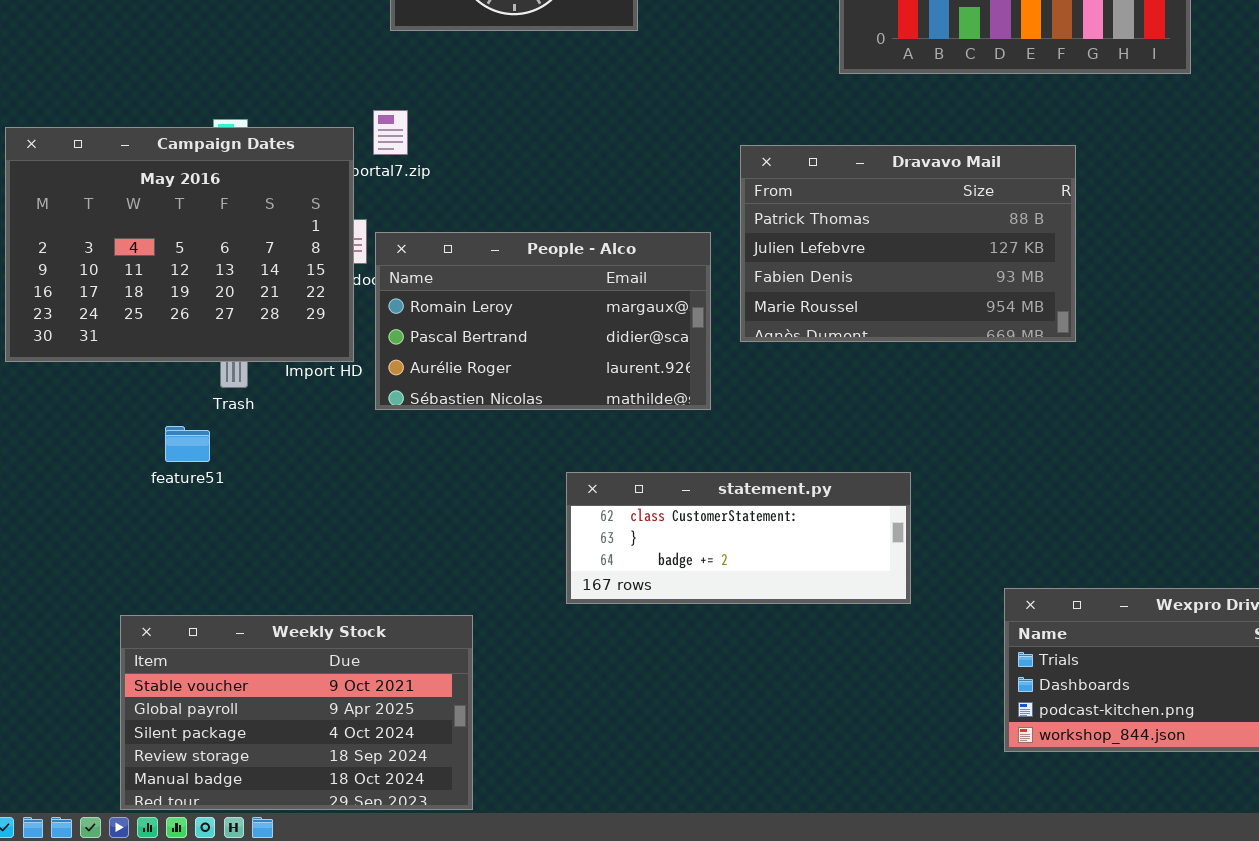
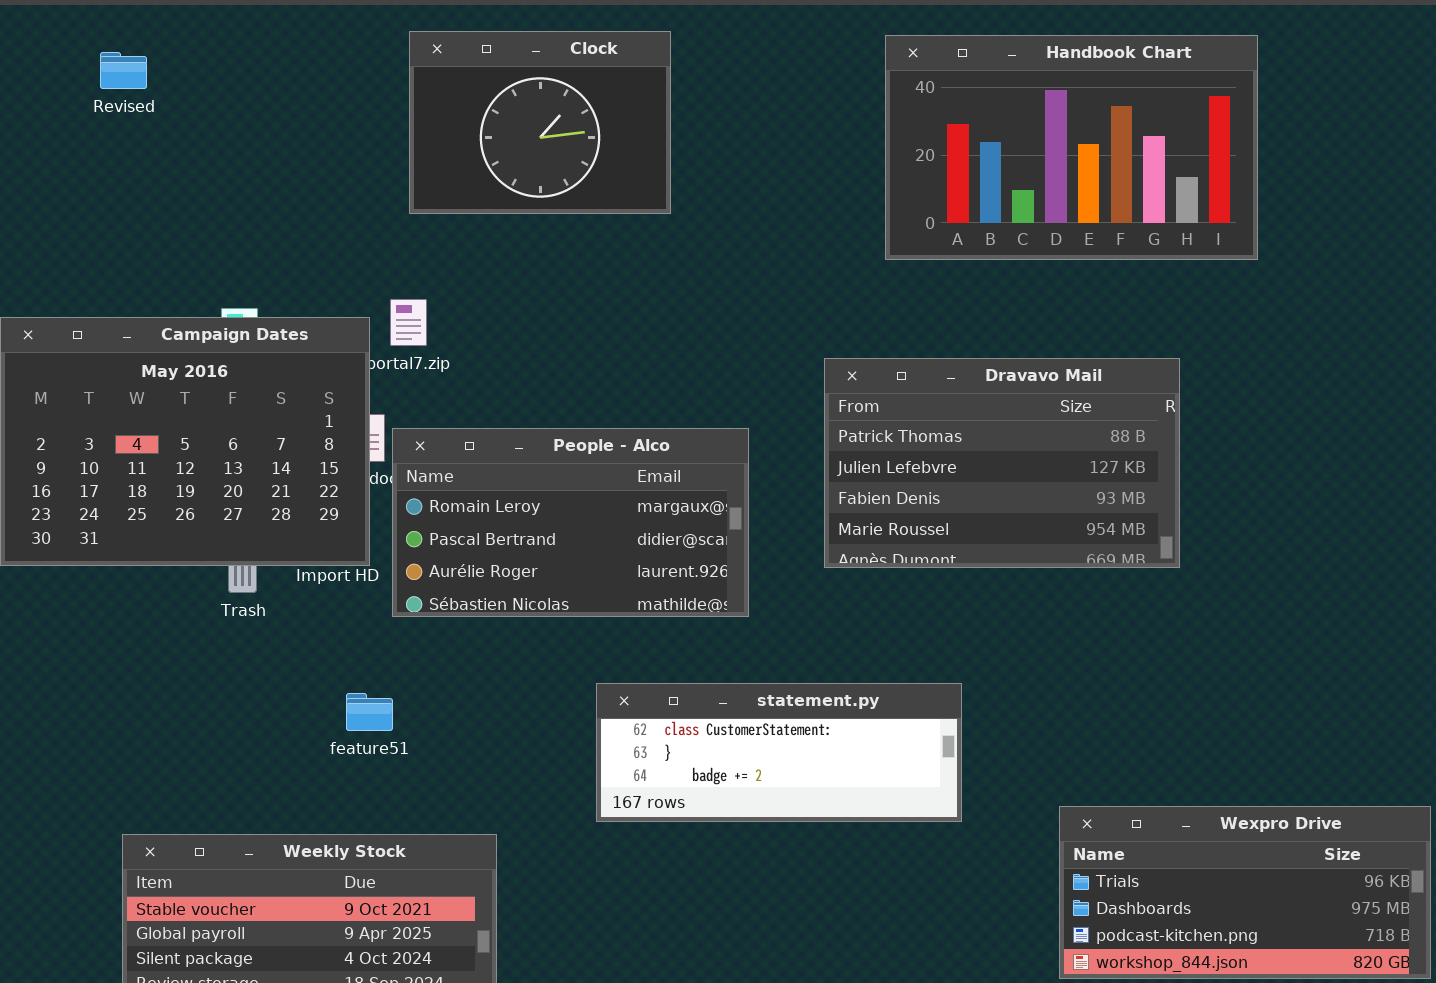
Dravavo Mail: [740,145,1076,342] -> [824,358,1180,568], moved
feature51: [165,426,210,462] -> [346,693,393,731], moved

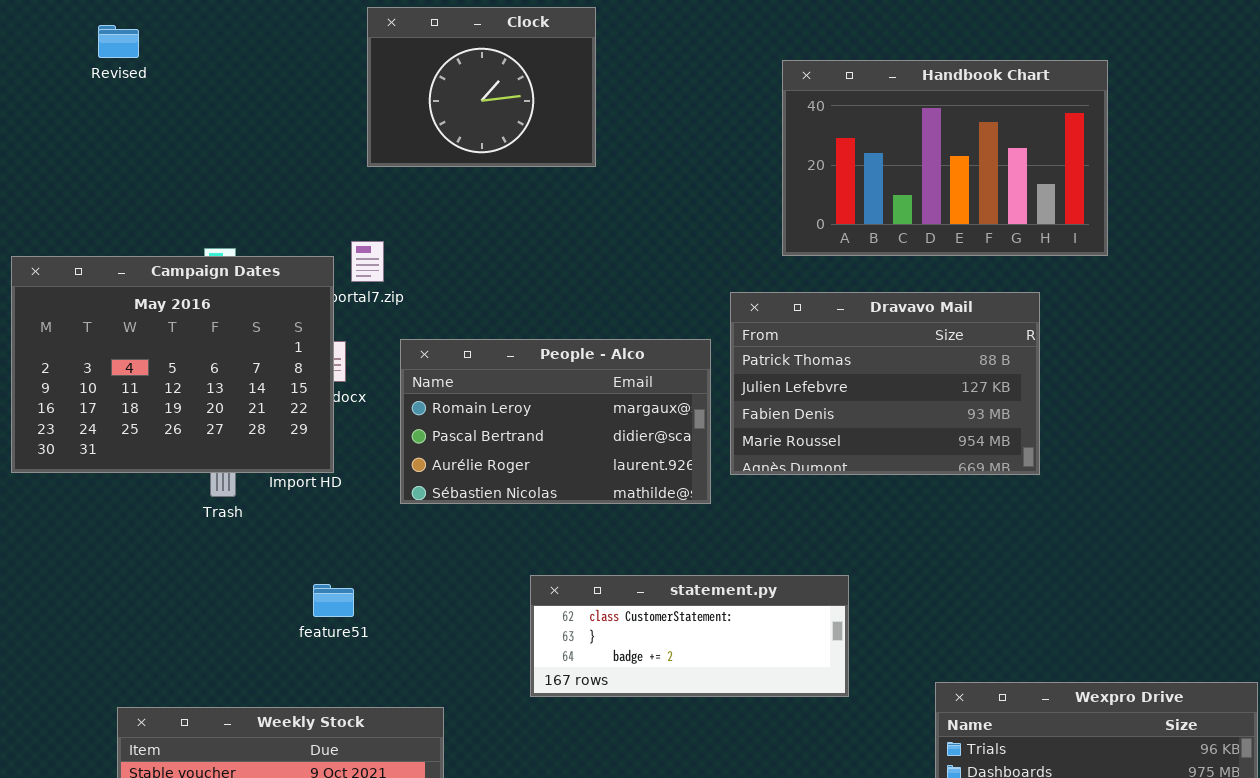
Handbook Chart: [885,35,1258,260] -> [782,60,1108,256], moved
People - Alco: [392,428,749,617] -> [400,339,711,504], moved

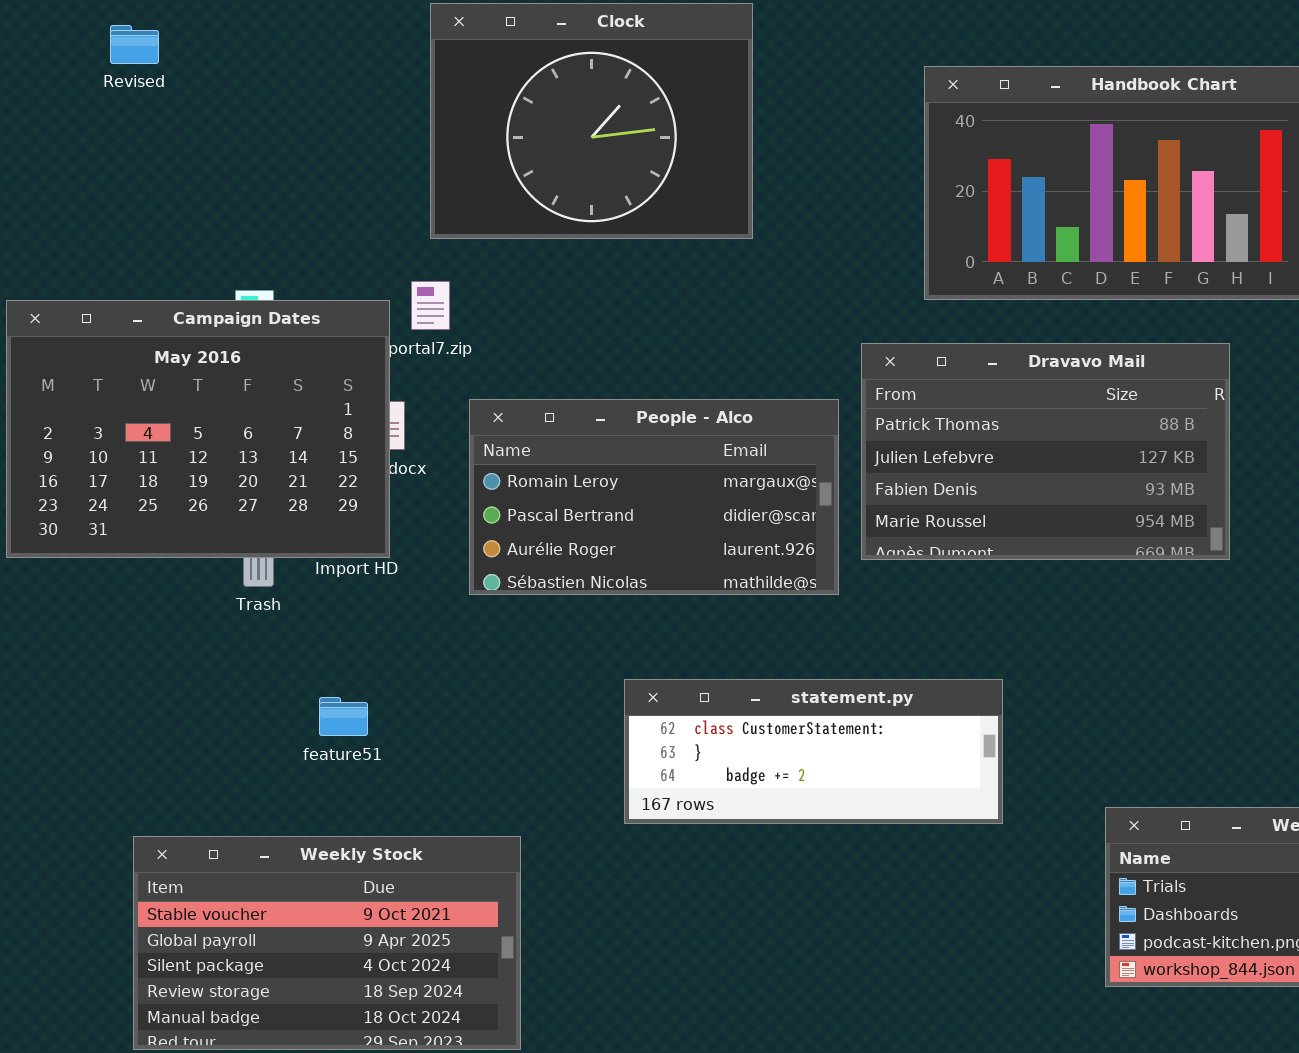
Clock: [367,7,596,167] -> [430,3,753,239], resized
feature51: [313,584,354,617] -> [319,697,368,736], moved

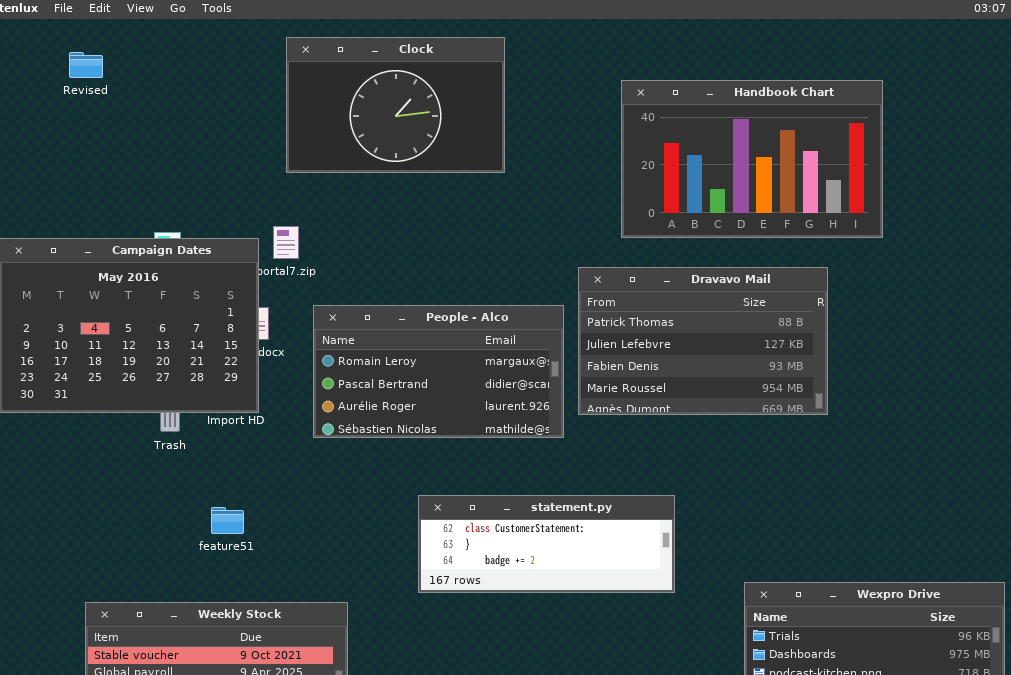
Clock: [430,3,753,239] -> [286,37,505,173], resized

